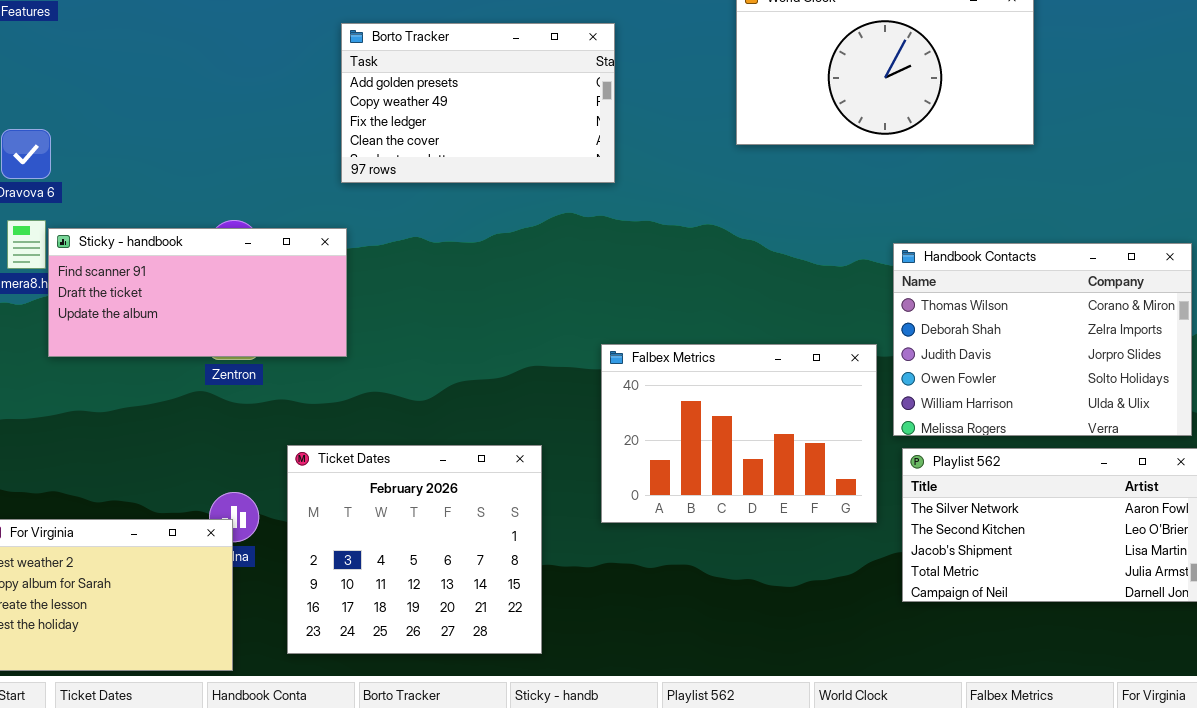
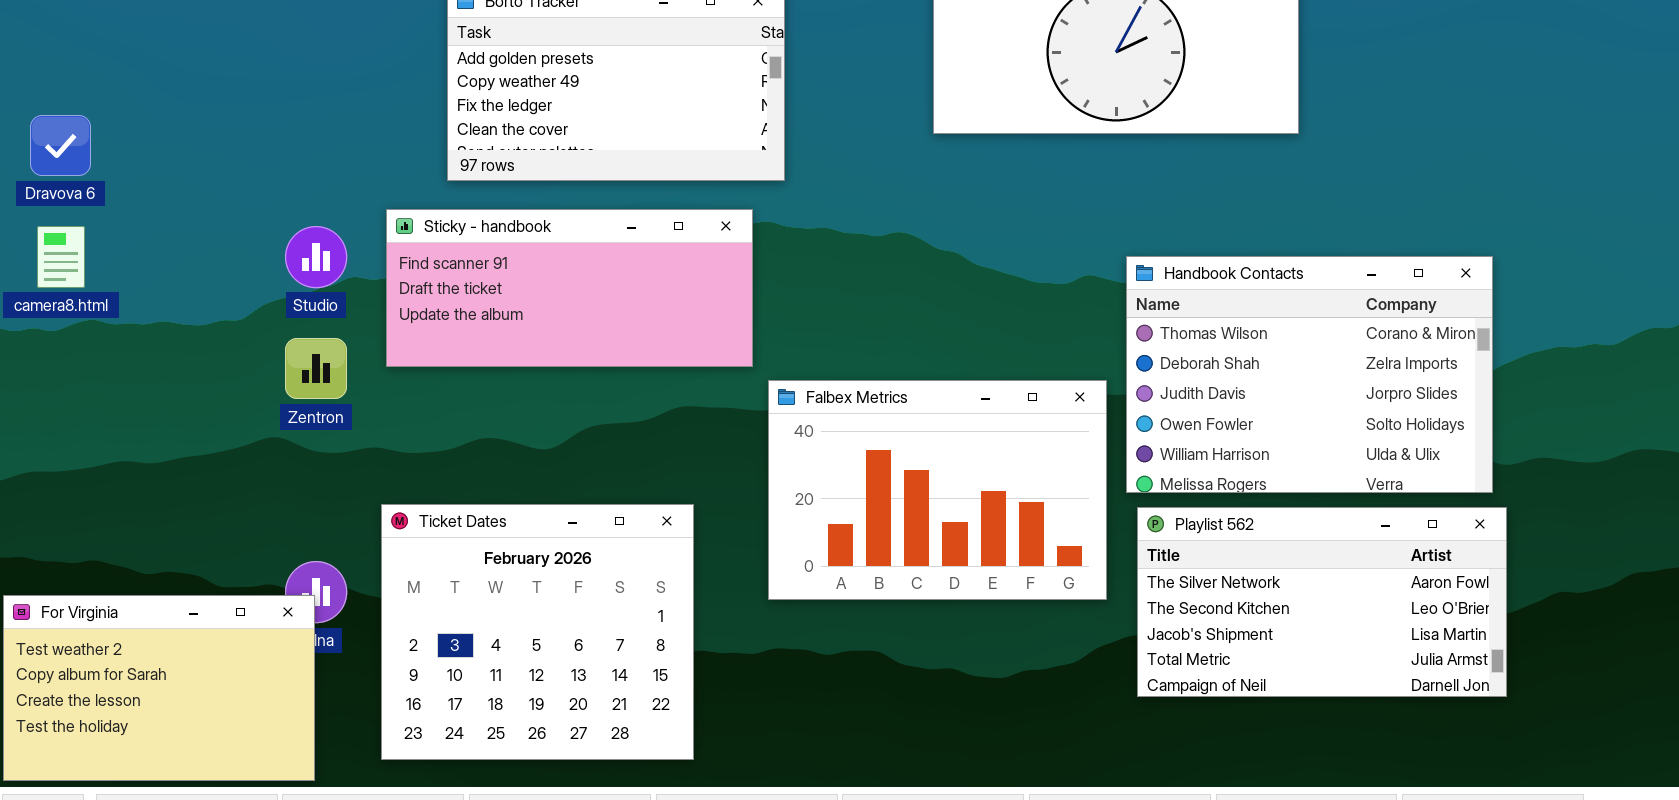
Sticky - handbook: [48,228,347,357] -> [386,209,753,367], moved

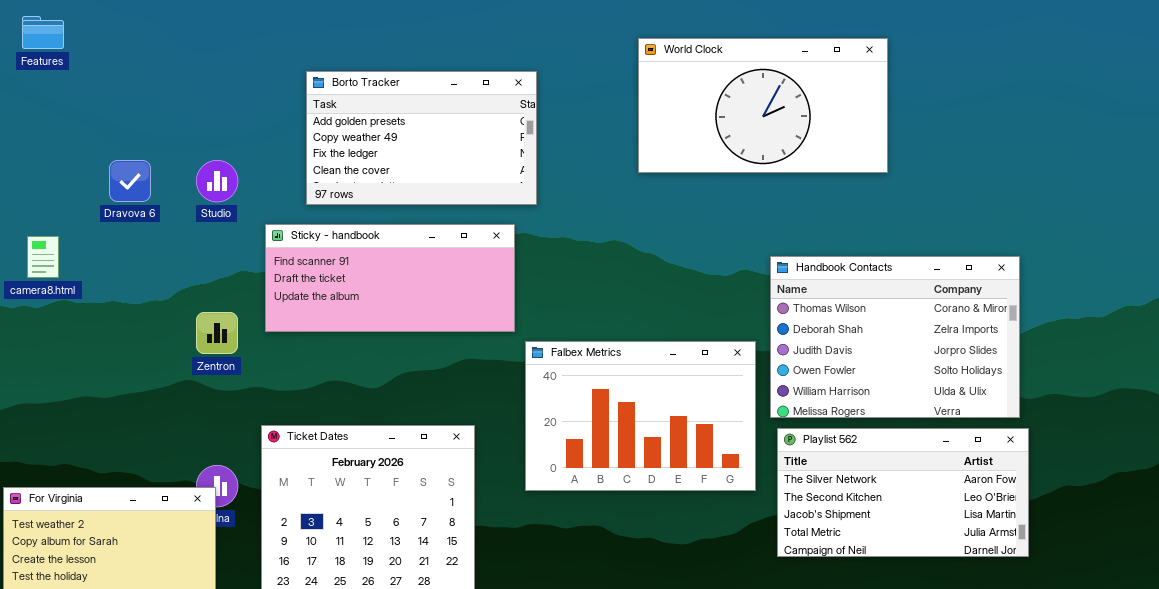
Dravova 6: [30,115,91,176] -> [109,160,151,202], moved
Studio: [285,226,347,288] -> [196,160,238,202], moved

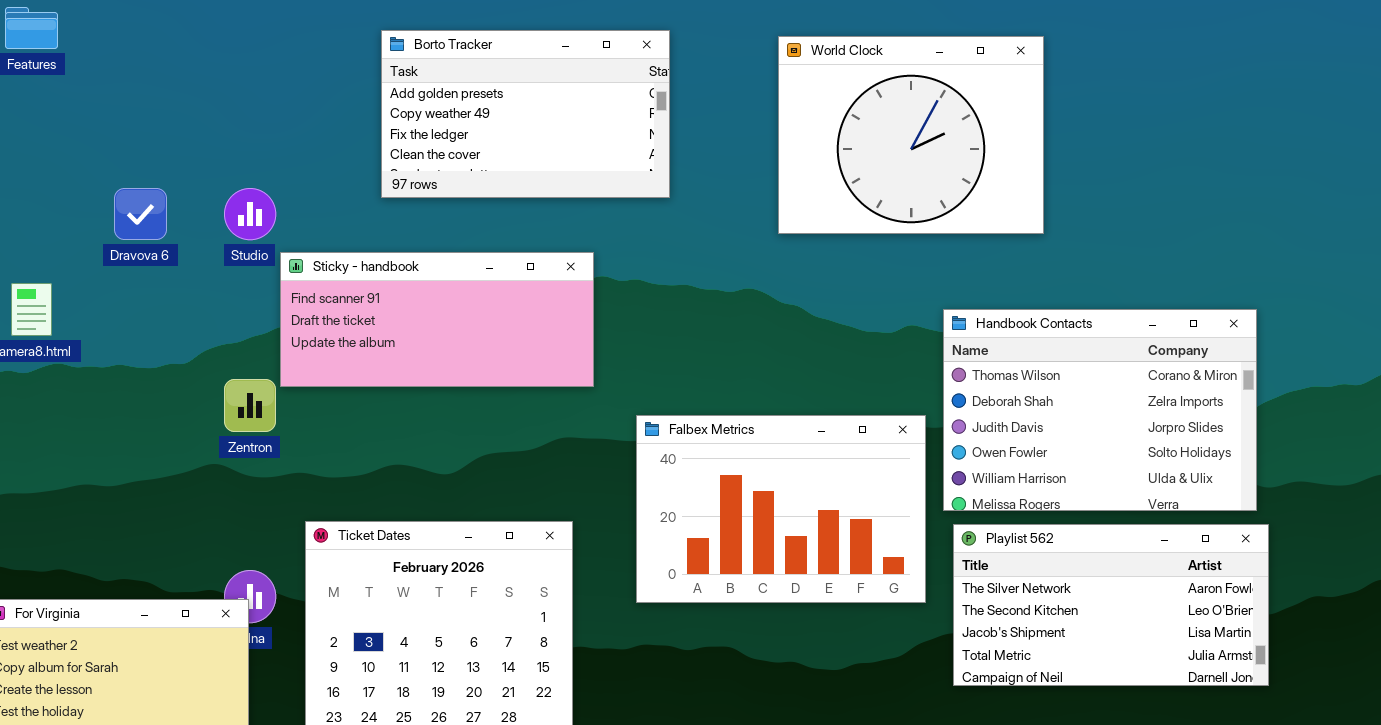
World Clock: [638,38,888,173] -> [778,36,1044,234], resized
Borto Tracker: [306,71,537,205] -> [381,30,670,198], moved
Sticky - handbook: [265,224,515,332] -> [280,252,594,387], moved

